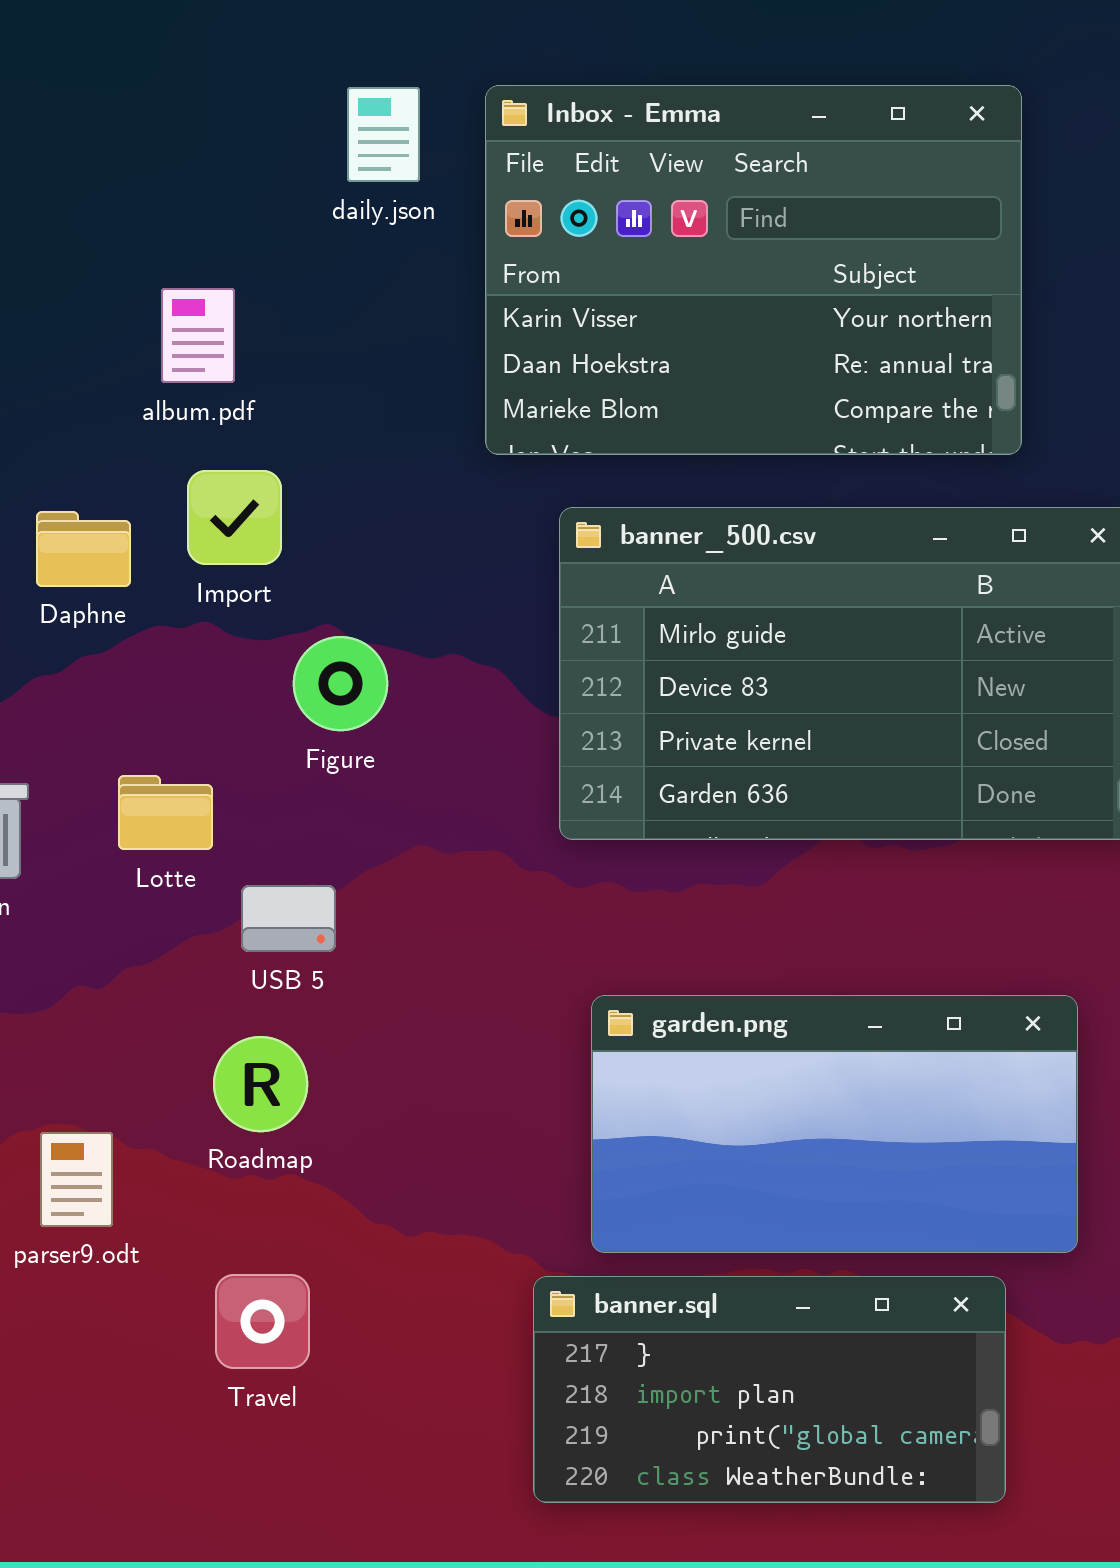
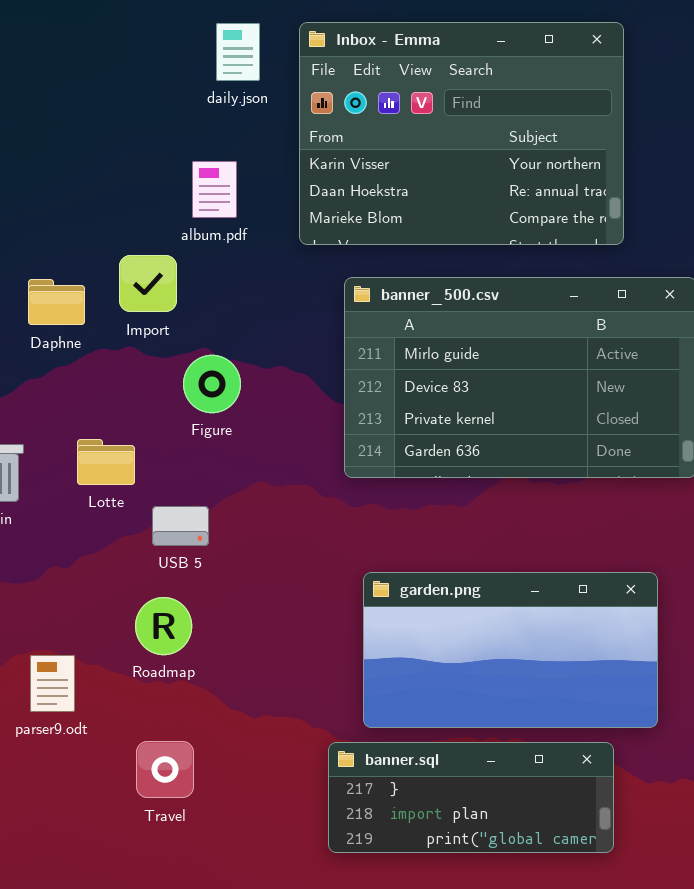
album.pdf: [161,288,235,383] -> [192,161,237,218], moved
banner.sql: [533,1276,1006,1503] -> [328,742,614,853], resized

